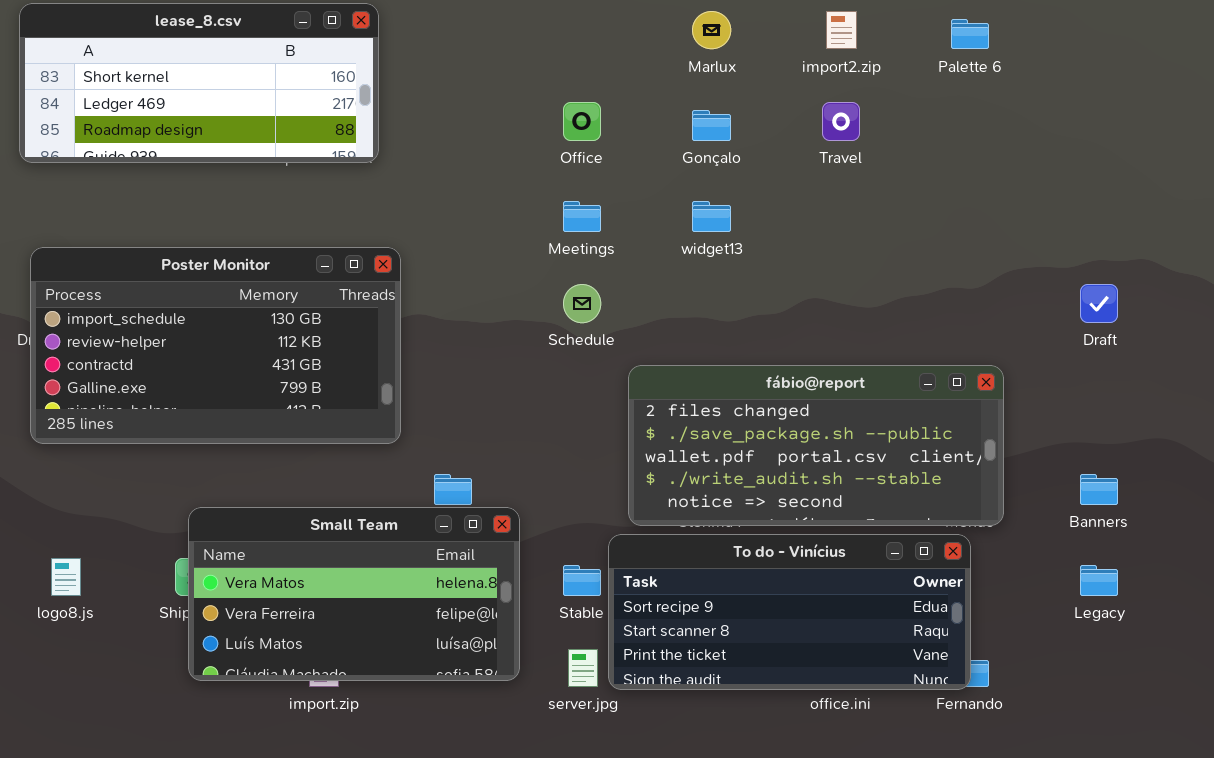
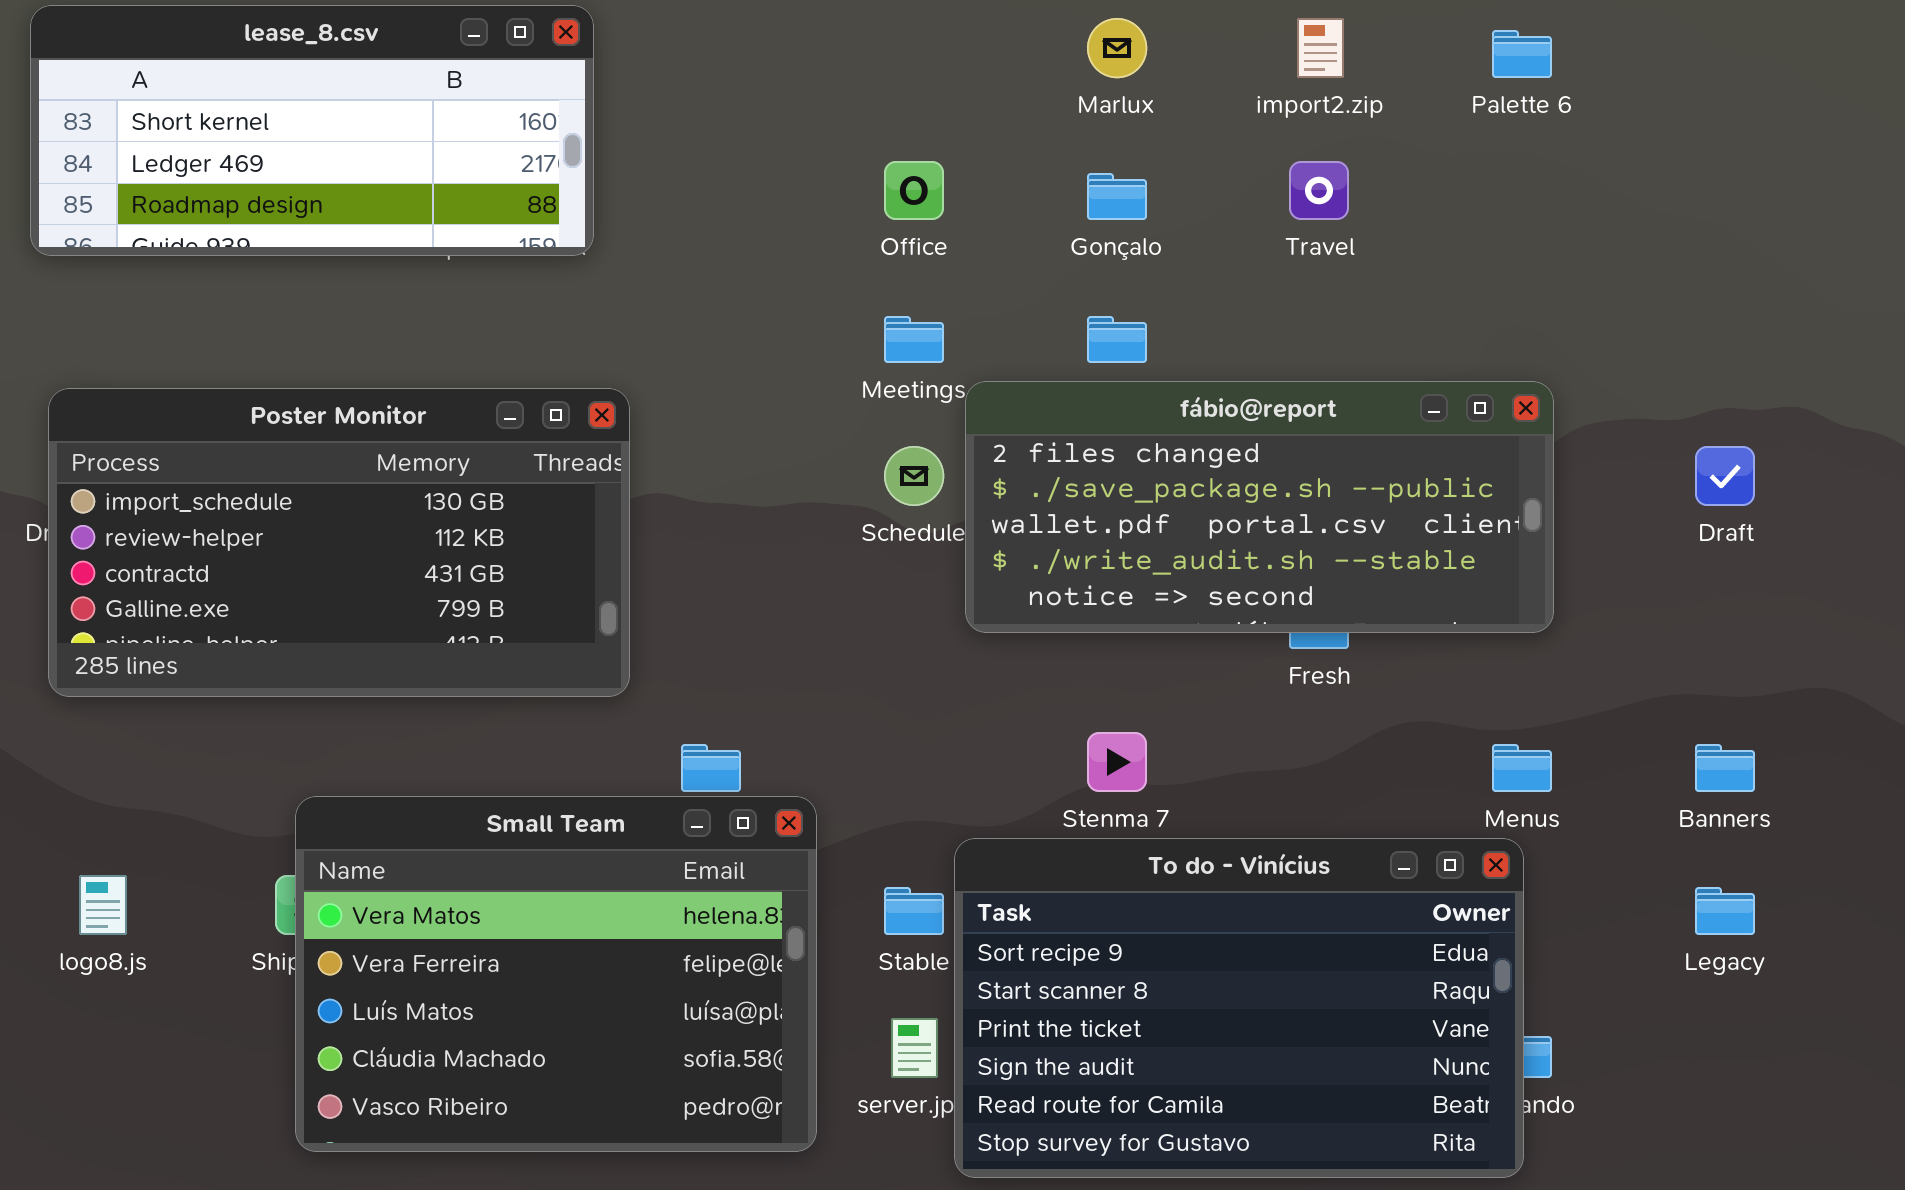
fábio@report: [628,365,1004,526] -> [965,381,1554,633], moved
Small Team: [188,507,520,681] -> [295,796,817,1152], resized
To do - Vinícius: [608,534,971,690] -> [954,838,1524,1178], resized

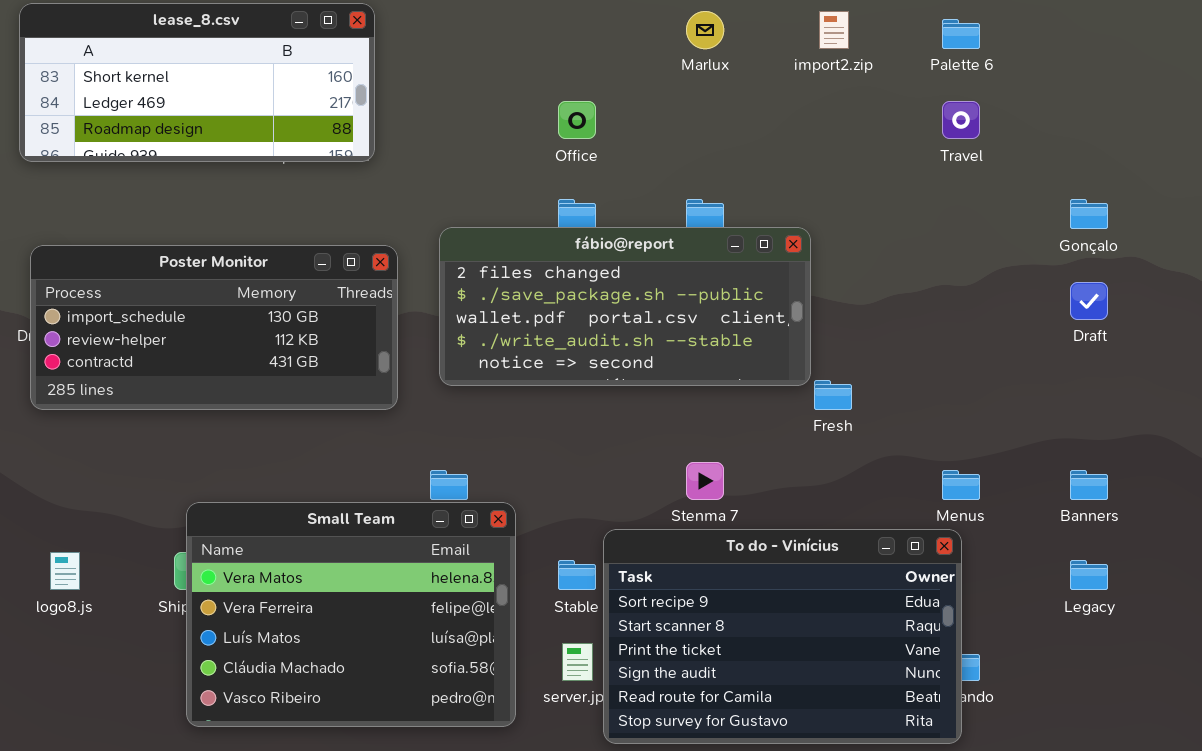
Travel: [1289,161,1349,220] -> [942,101,980,139], moved
Gonçalo: [1087,173,1147,220] -> [1070,199,1108,229], moved
fábio@report: [965,381,1554,633] -> [439,227,811,386], moved
Poster Monitor: [48,388,630,697] -> [30,245,398,410], resized

